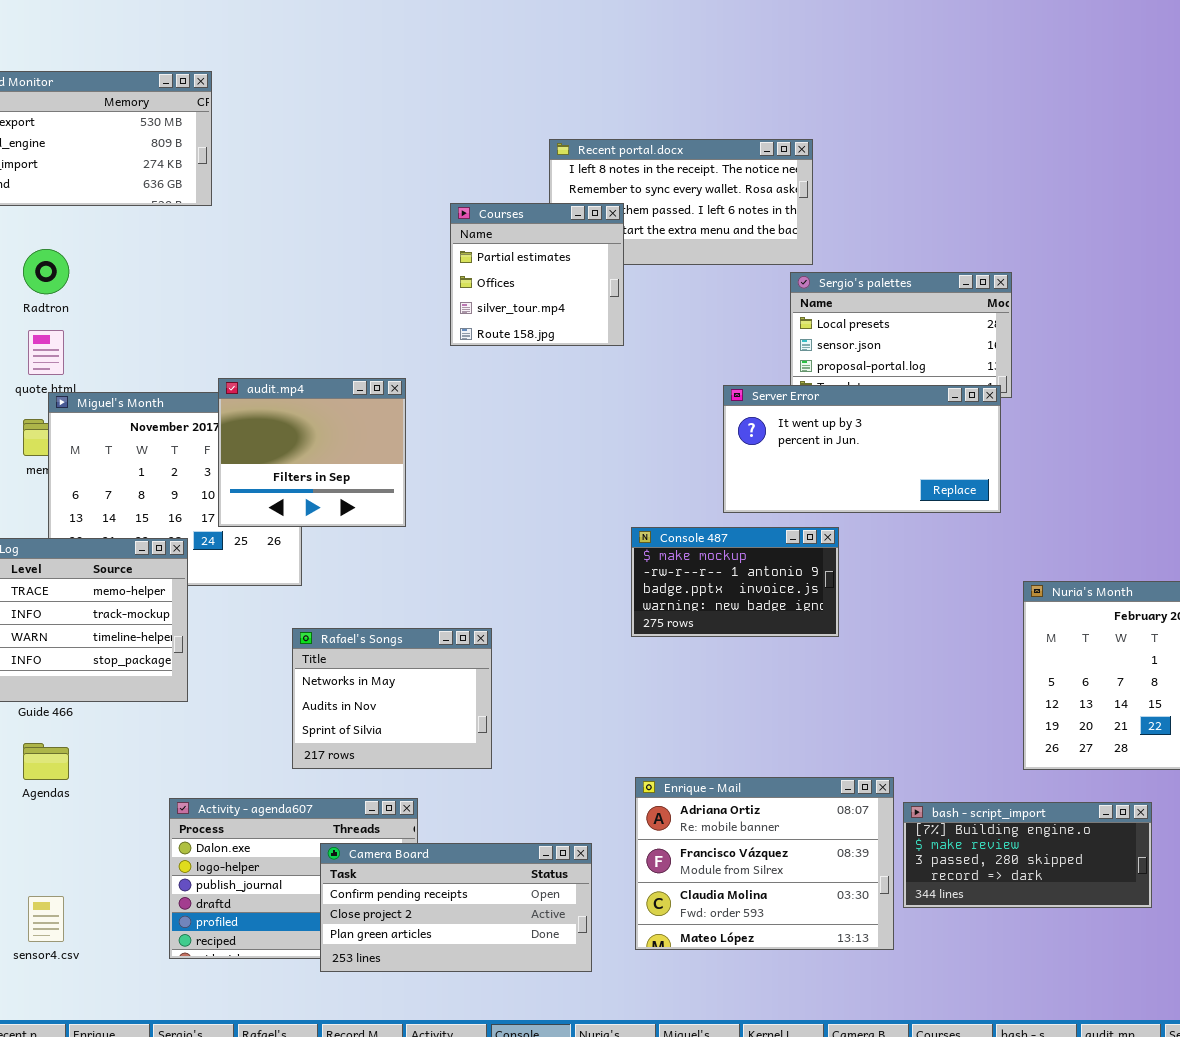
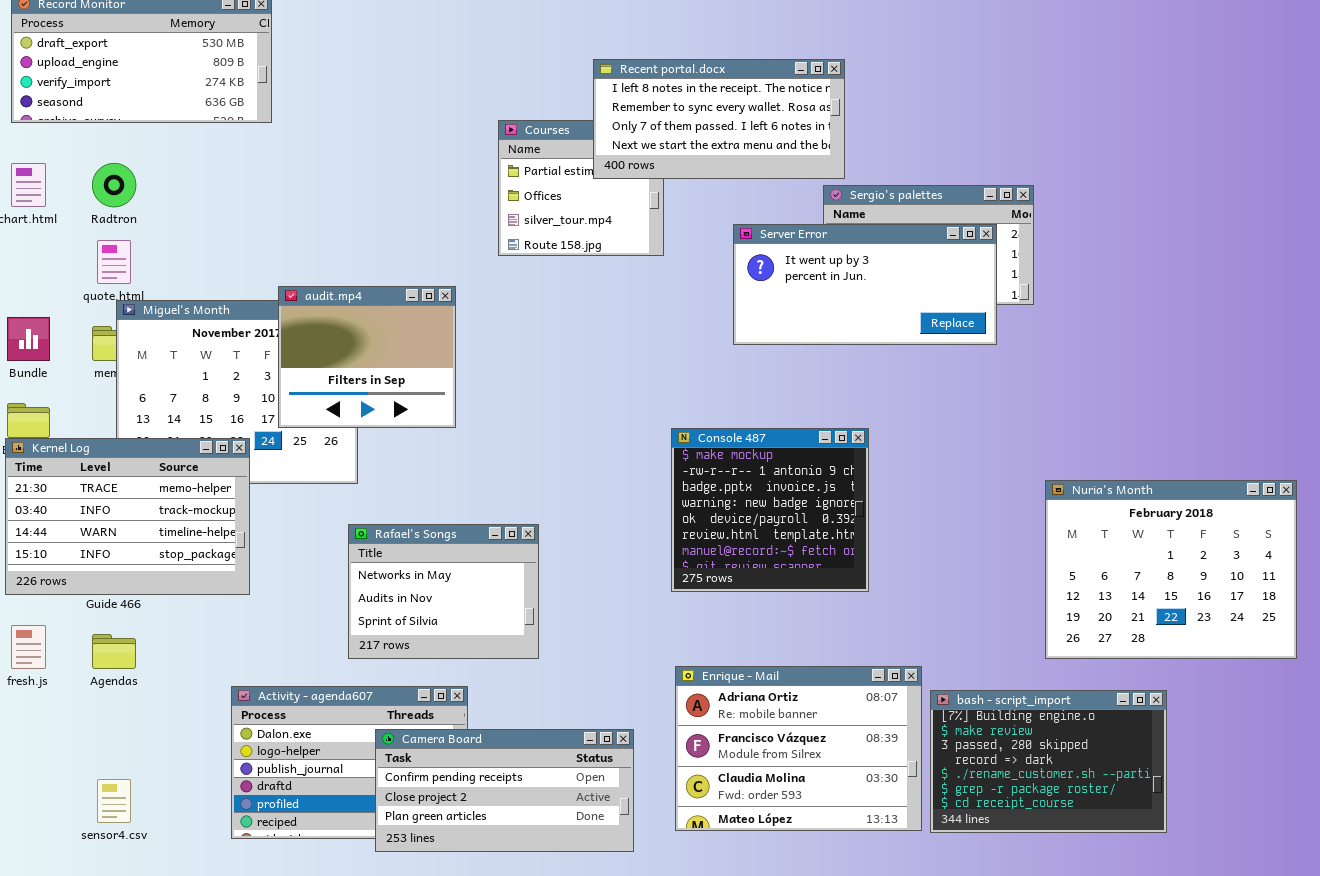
Recent portal.docx: [549,139,813,265] -> [593,59,845,179], raised
Server Error: [723,385,1001,513] -> [733,224,997,345], moved
Console 487: [631,527,839,637] -> [671,428,869,592], resized
bash - script_import: [903,802,1152,908] -> [930,690,1167,833], resized

